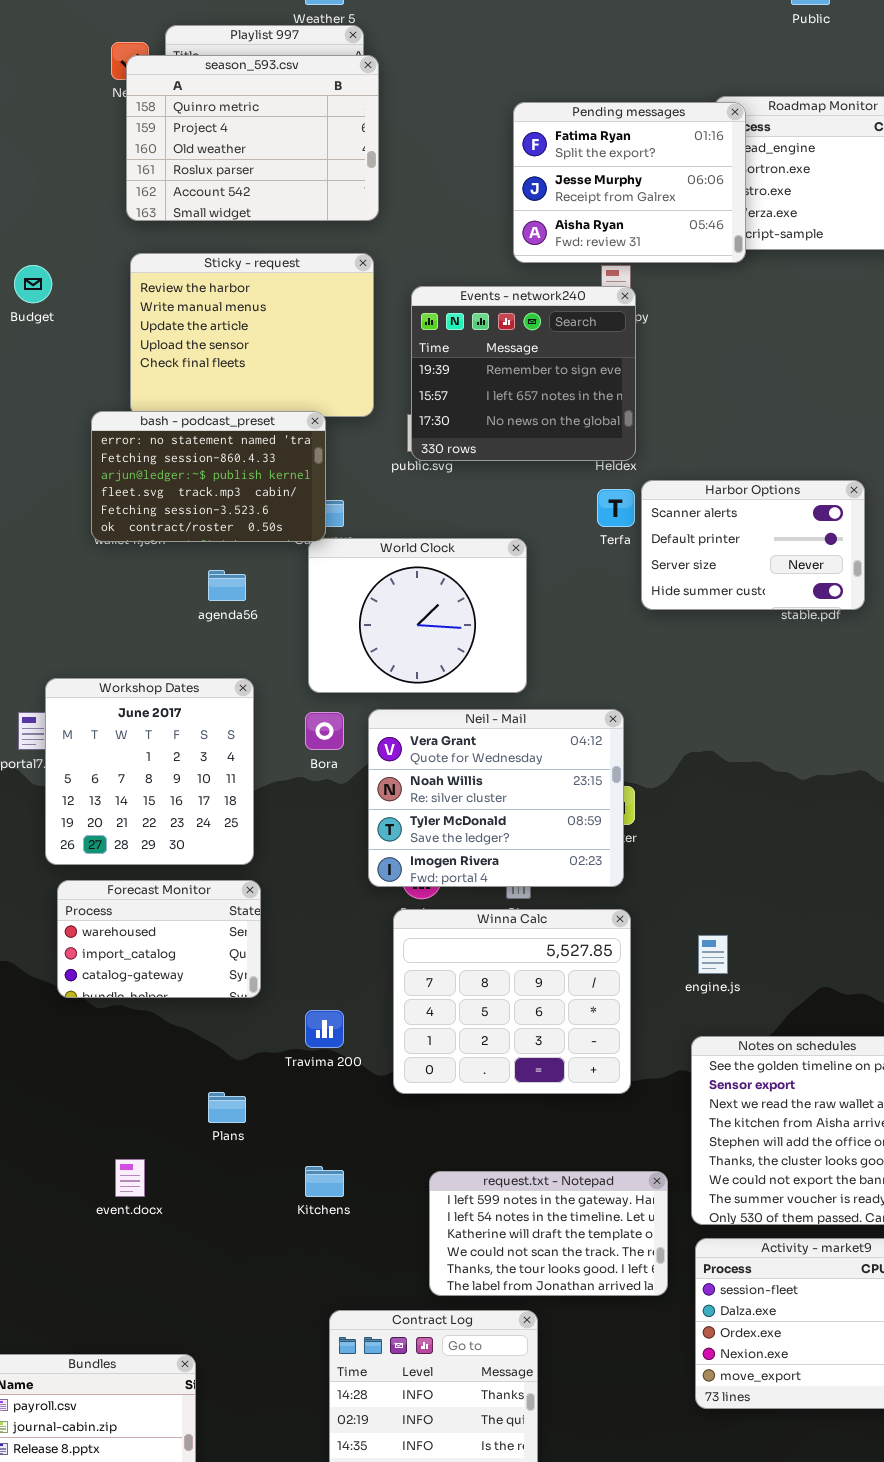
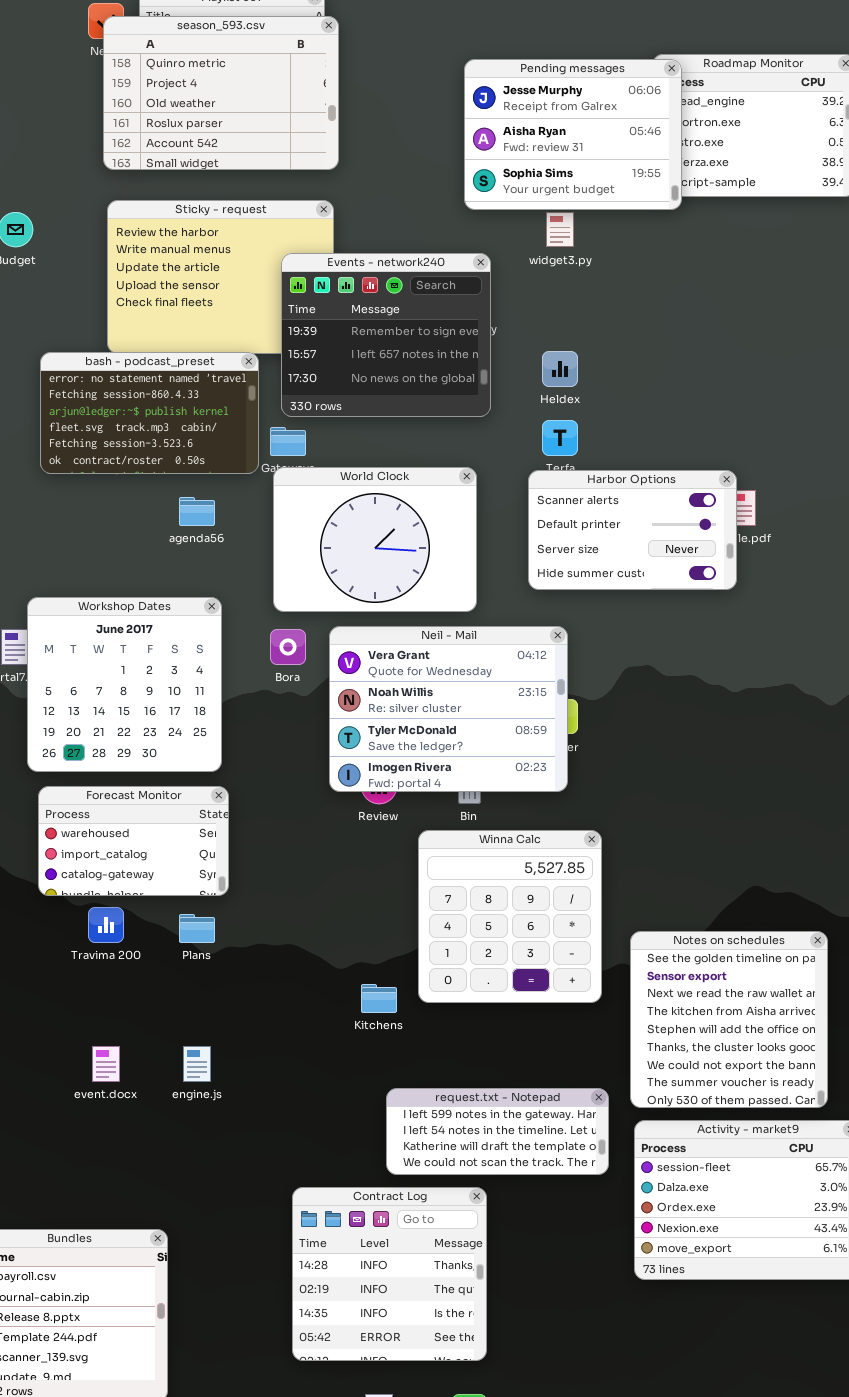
Pending messages: [513,102,746,263] -> [464,59,682,210], scrolled down 1 row
Events - network240: [411,286,636,461] -> [281,253,491,417], moved
bash - podcast_preset: [91,411,326,542] -> [40,352,259,474], moved
Harbor Options: [641,480,865,610] -> [528,470,737,590], moved
Winna Calc: [393,909,631,1094] -> [418,830,602,1003], moved, resized
engine.js: [698,935,728,974] -> [183,1046,211,1082], moved
Travima 200: [305,1010,344,1048] -> [88,907,124,943], moved
Plans: [208,1092,246,1123] -> [179,914,215,943], moved
Kitchens: [305,1166,344,1197] -> [361,984,397,1013], moved
request.txt - Notepad: [429,1171,668,1296] -> [386,1088,609,1175], resized

